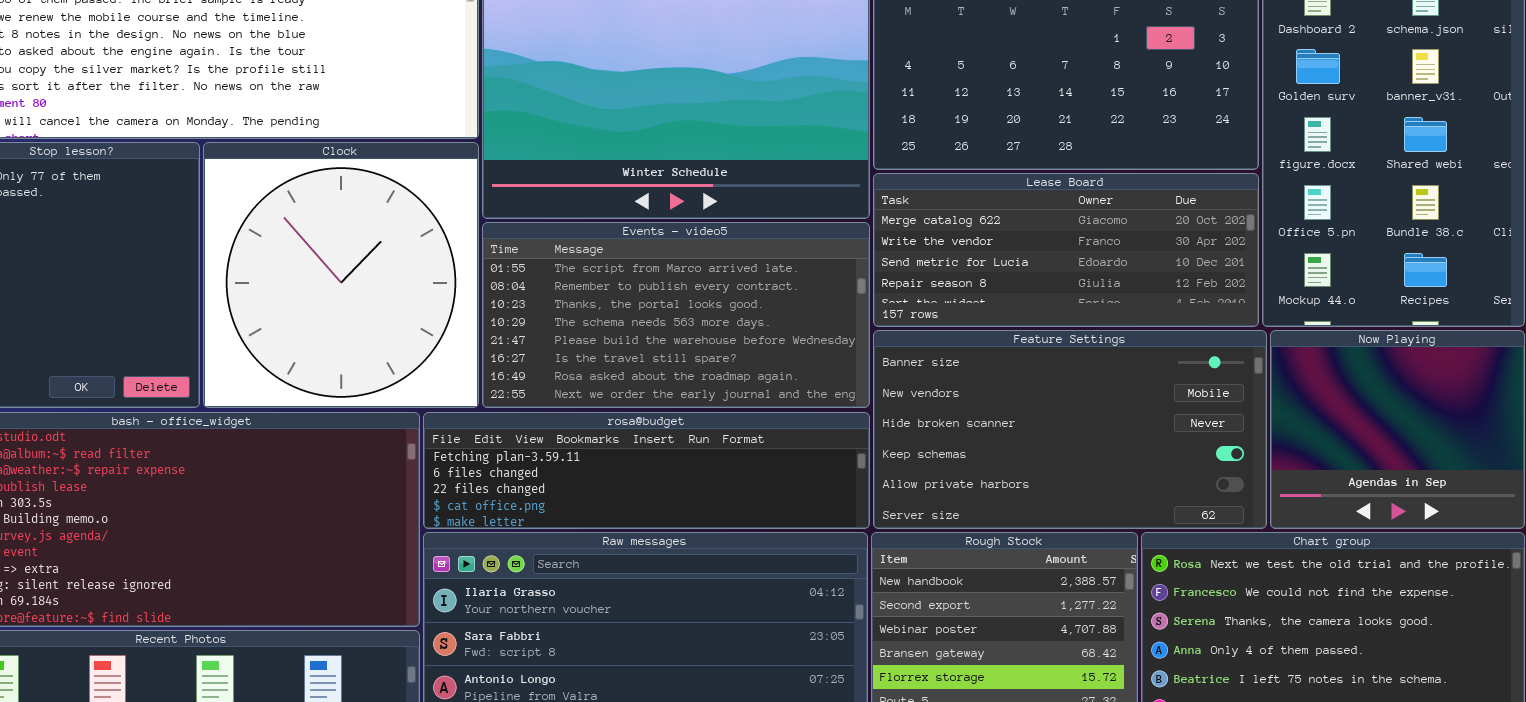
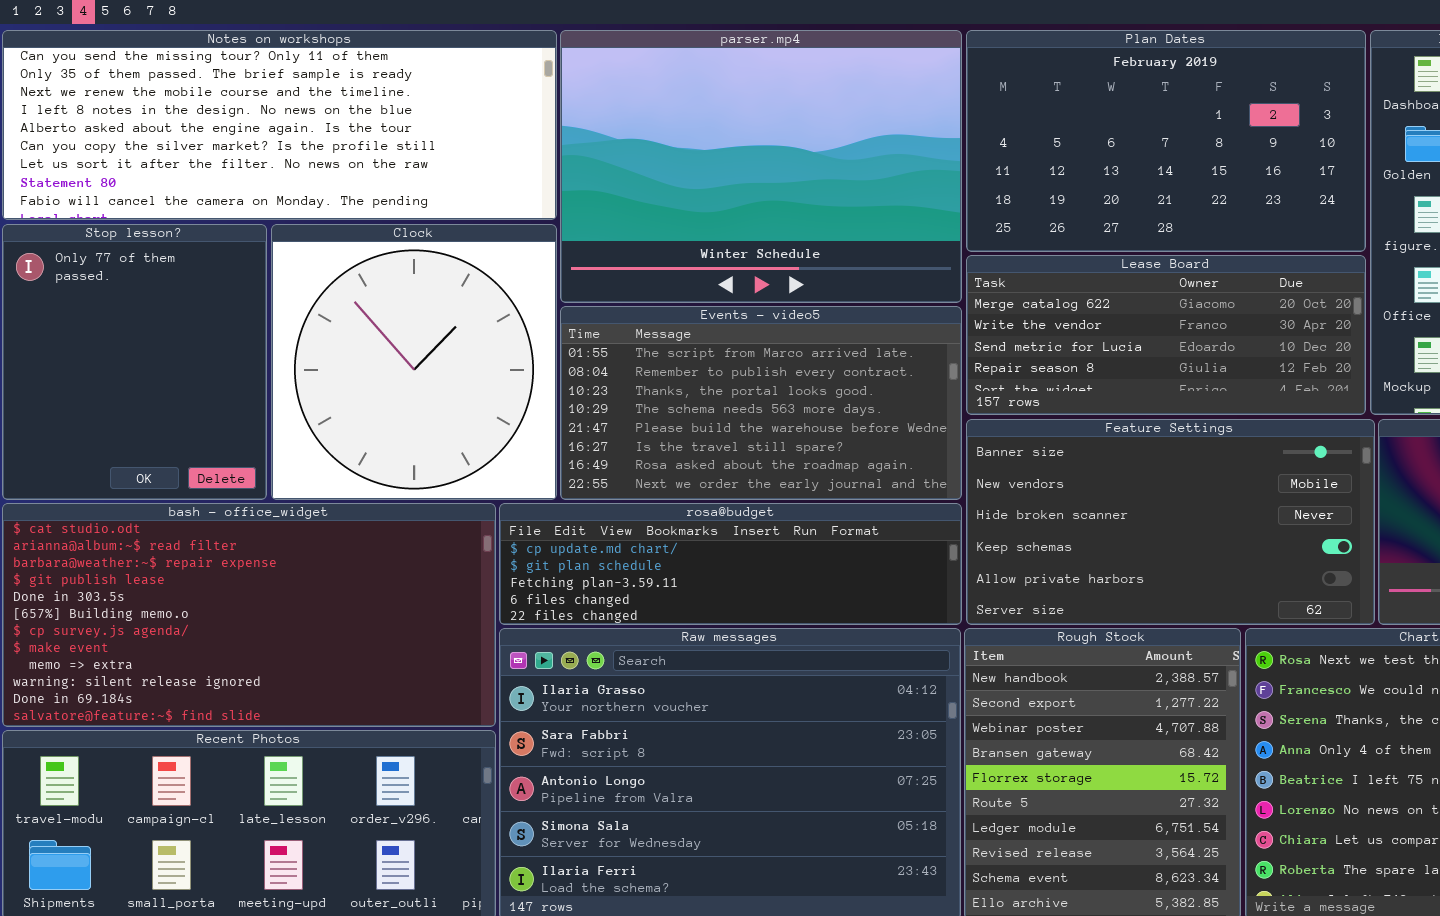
rosa@budget: [423,412,870,529] -> [499,503,962,625], scrolled up 2 rows

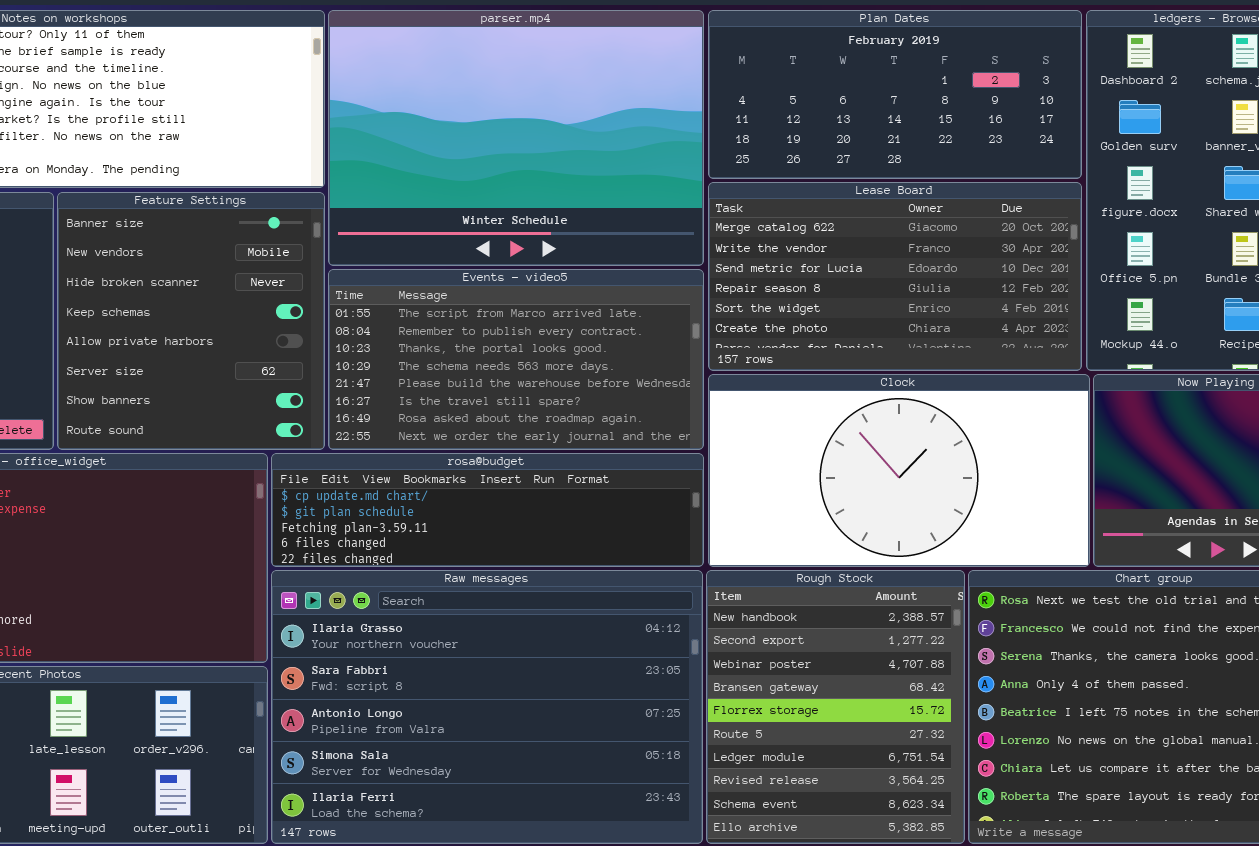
Plan Dates: [966,30,1366,252] -> [708,10,1082,179], resized
Clock: [271,224,557,500] -> [708,374,1090,567], moved, resized
Lease Board: [966,255,1366,415] -> [708,182,1082,371], resized
Feature Settings: [966,419,1375,625] -> [57,192,325,450], moved, resized

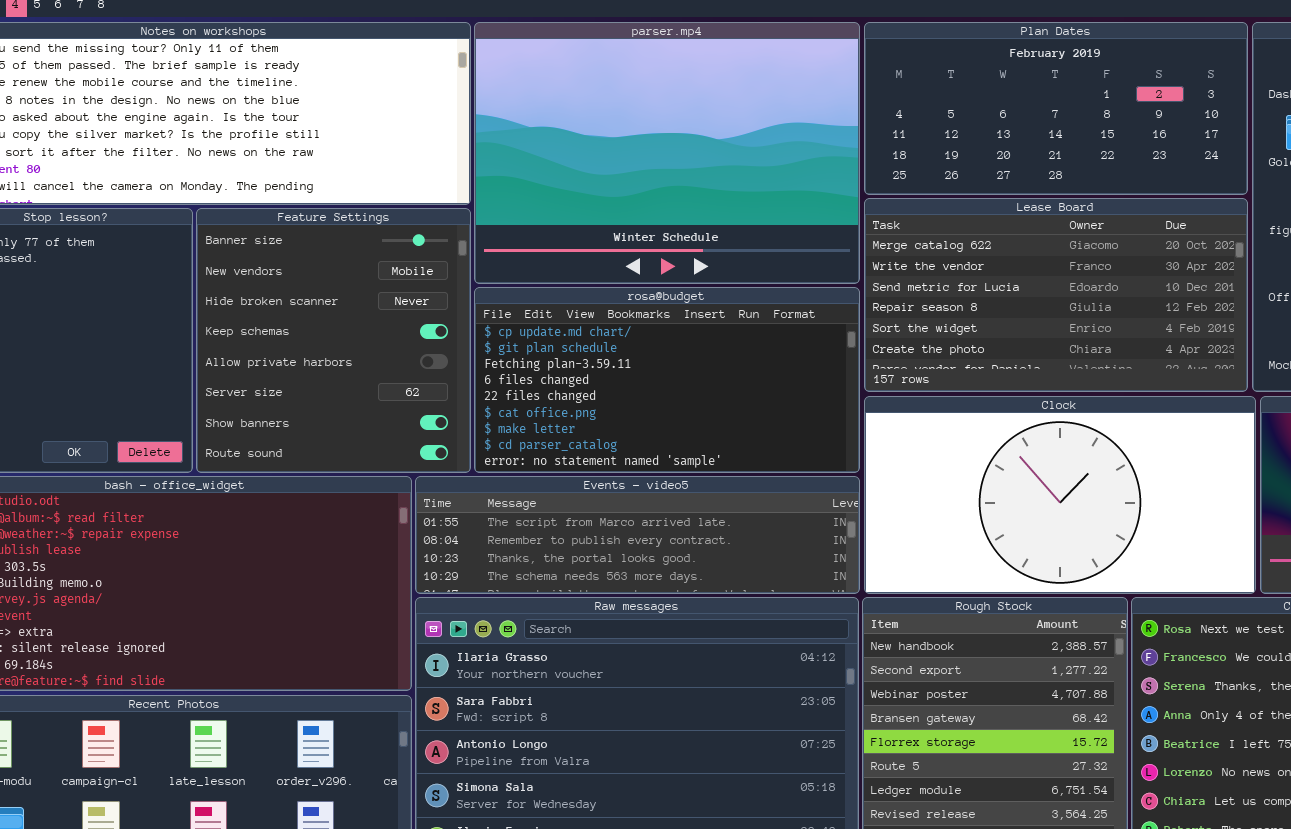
Events - video5: [328,269,704,450] -> [415,476,860,594], moved, resized
rosa@budget: [271,453,704,567] -> [474,287,860,473], moved, resized

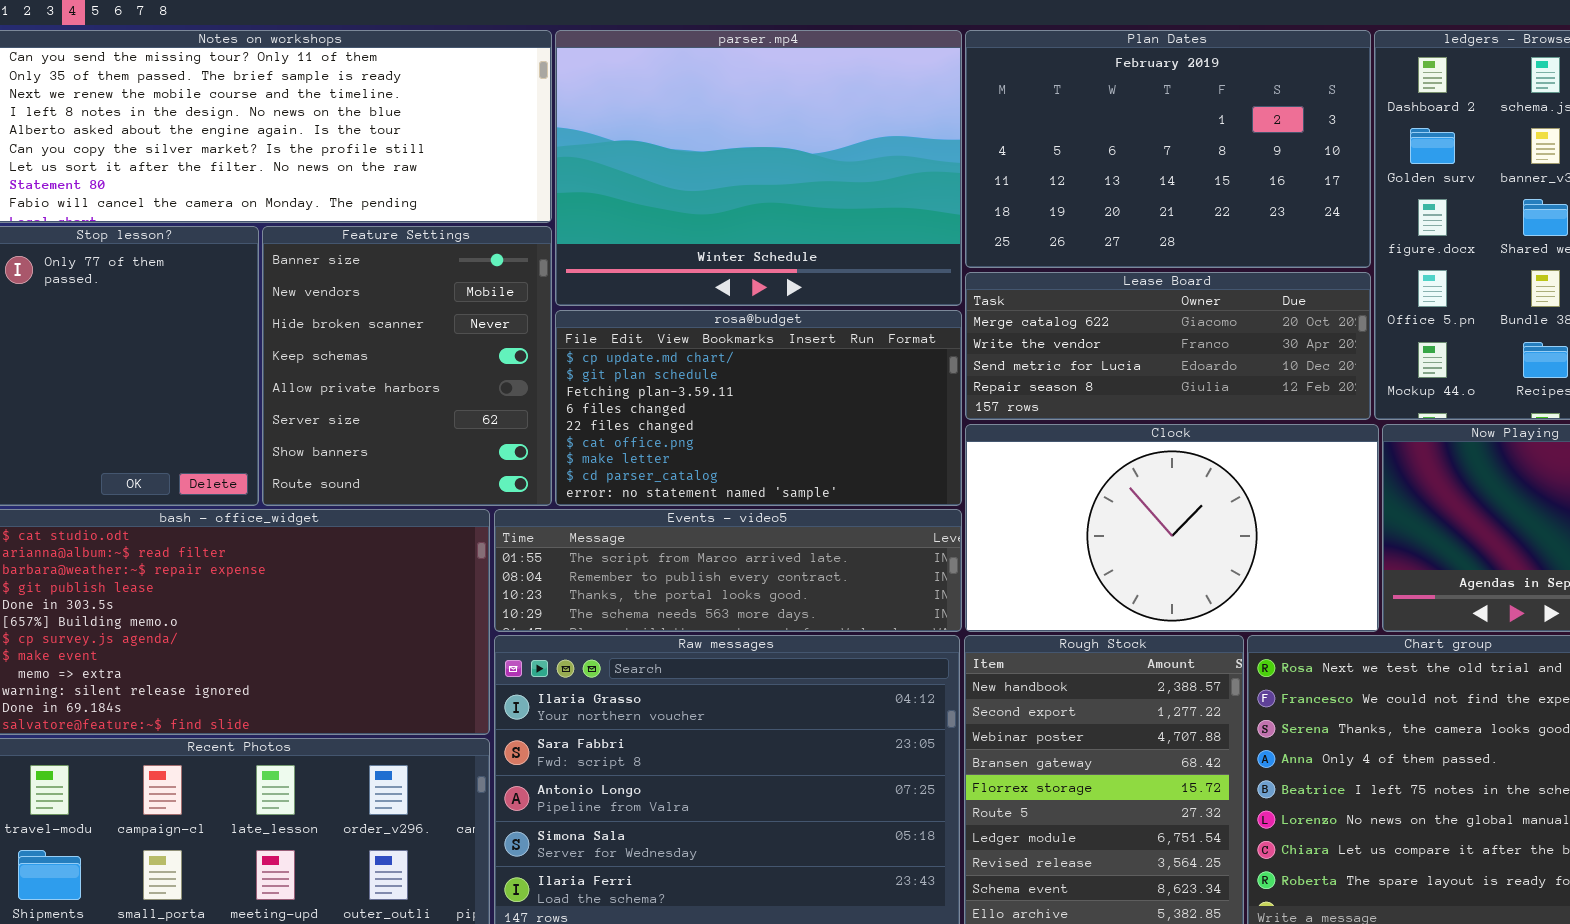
Plan Dates: [864,22,1248,195] -> [965,30,1371,268], resized
Lease Board: [864,198,1248,392] -> [965,272,1371,420], resized

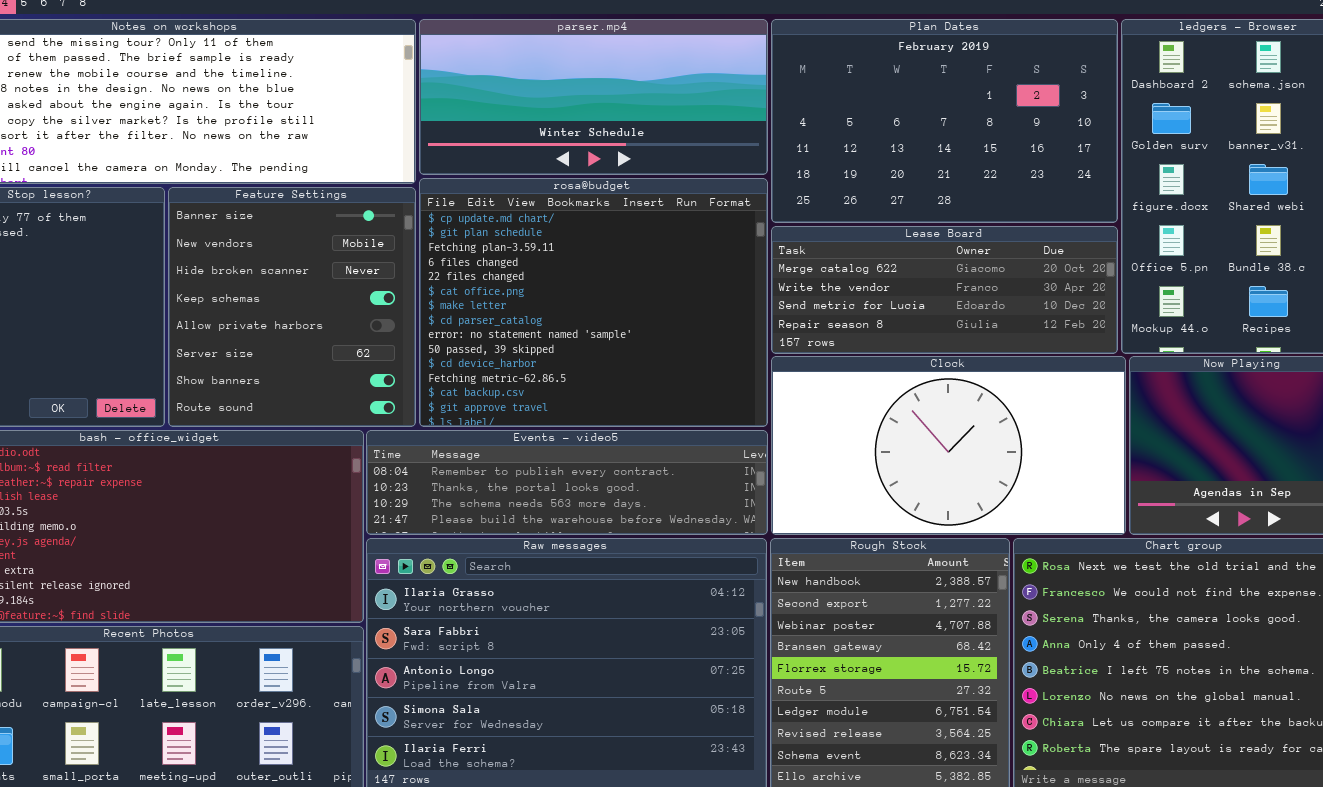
parser.mp4: [555,30,962,306] -> [419,19,768,175], resized
rosa@budget: [555,310,962,506] -> [419,178,768,427], resized
Events - video5: [494,509,962,632] -> [366,430,768,535], scrolled down 1 row

